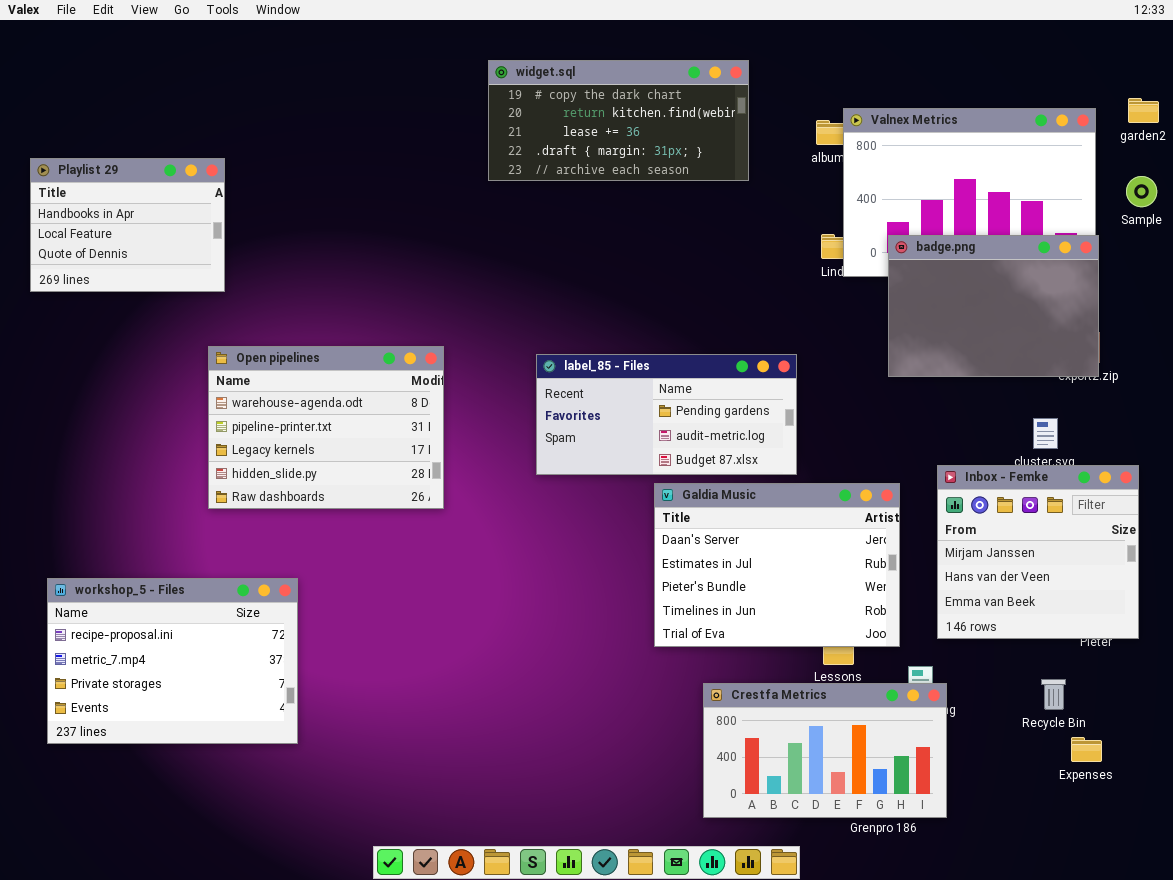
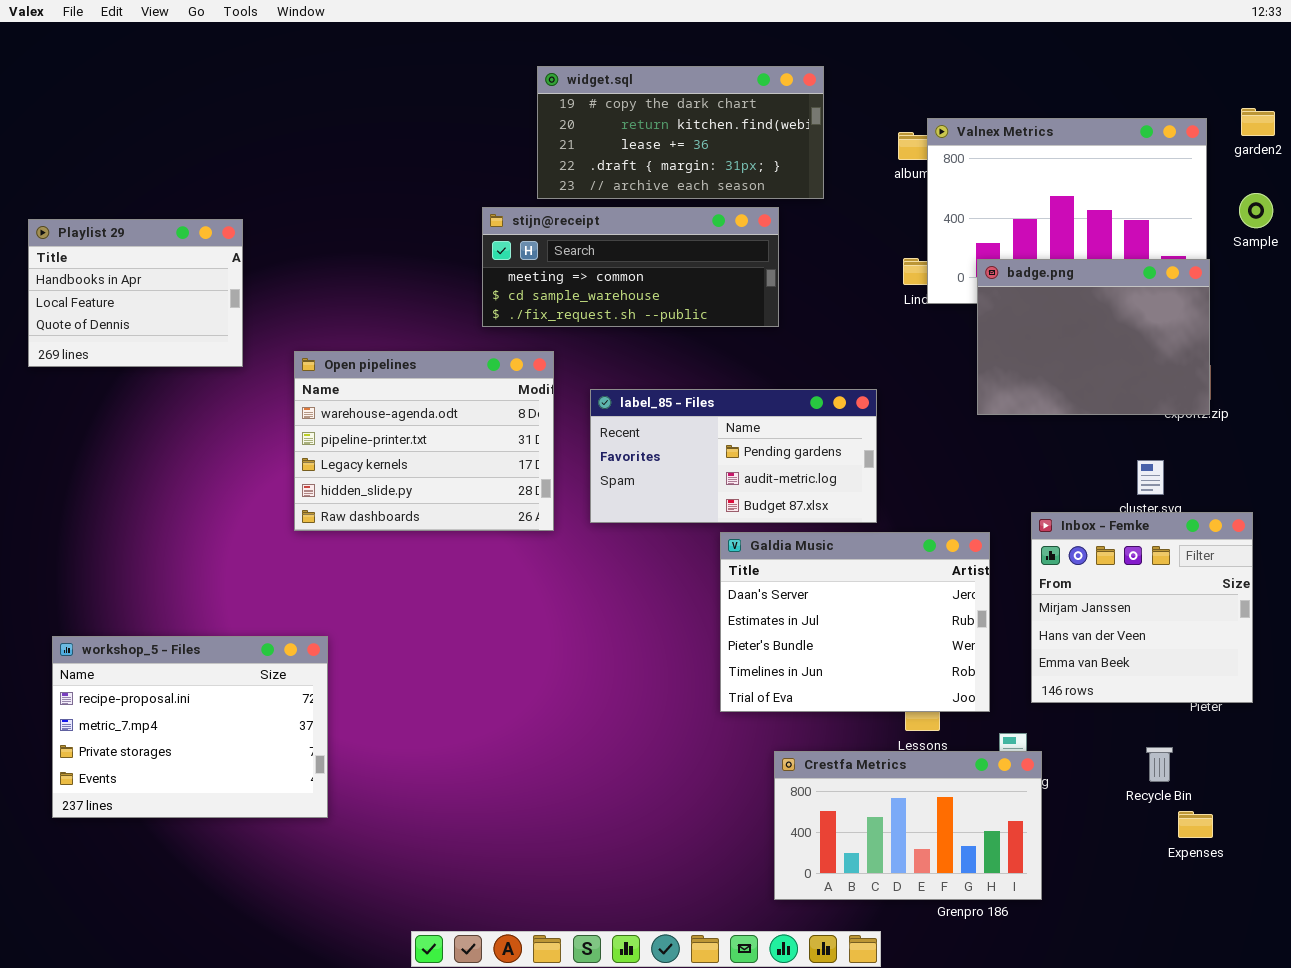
Playlist 29: [30,158,225,292] -> [28,219,243,367], moved
stijn@receipt: none -> [482,207,779,327], opened
Open pipelines: [208,346,444,509] -> [294,351,554,531], moved

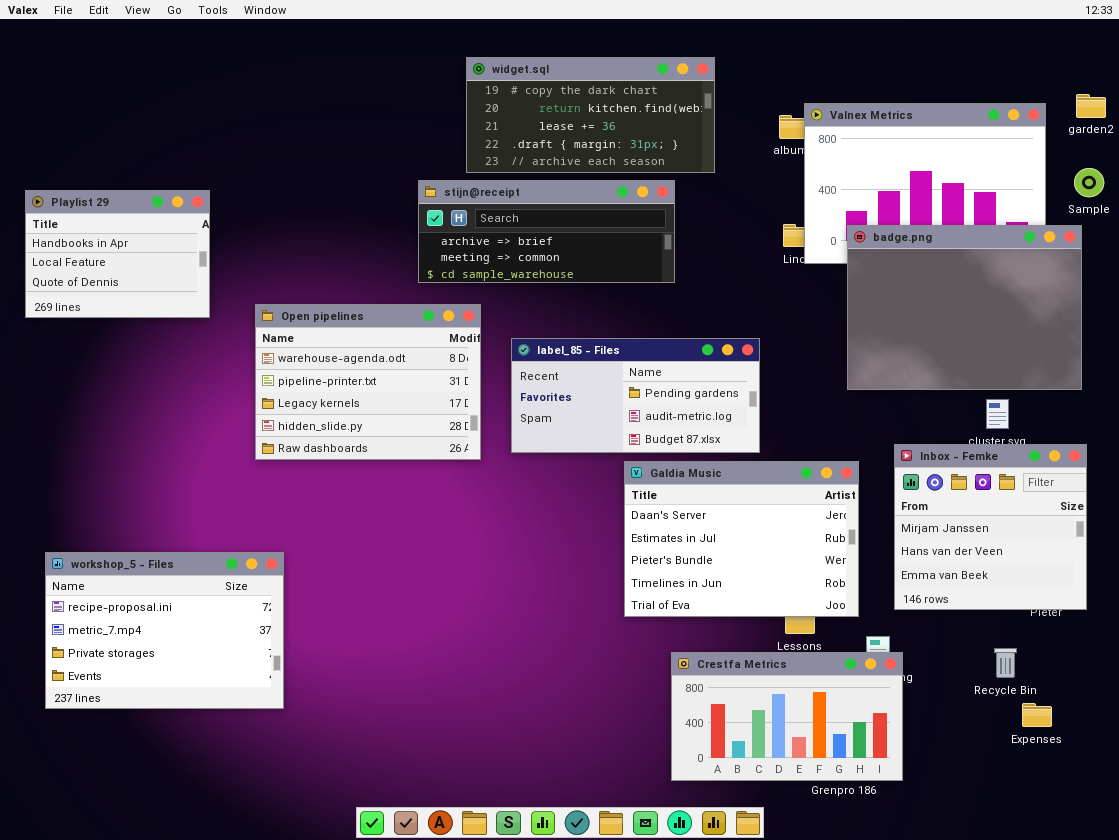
stijn@receipt: [482,207,779,327] -> [418,180,675,283], scrolled up 1 row
badge.png: [977,259,1210,415] -> [847,225,1082,390], resized

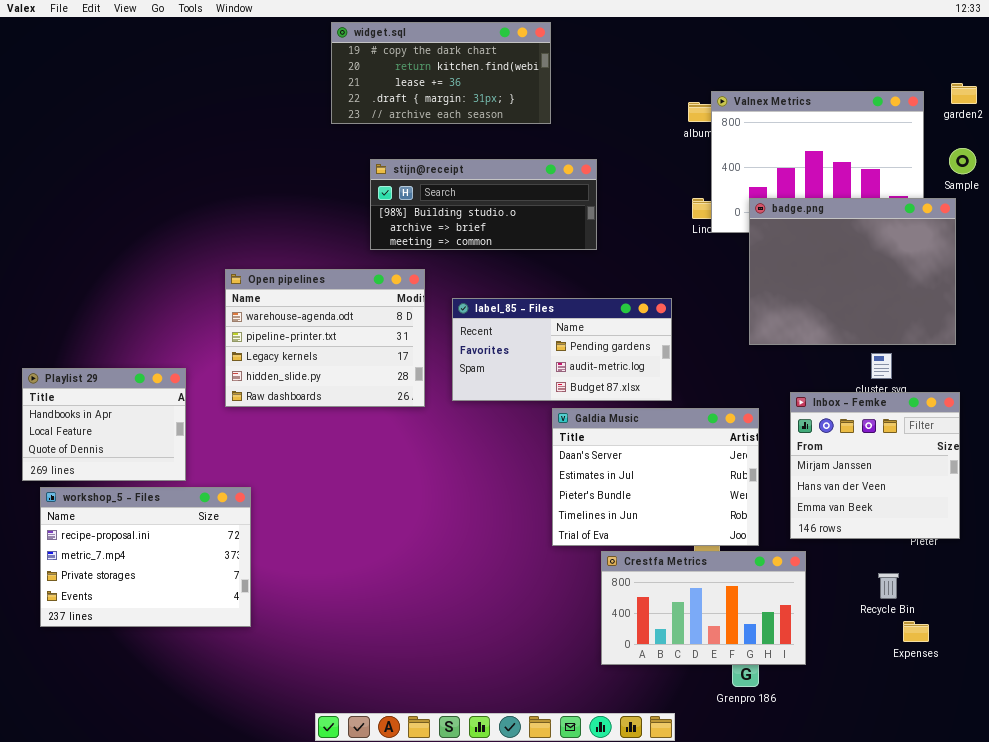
widget.sql: [466,57,715,173] -> [331,22,551,124], moved
stijn@receipt: [418,180,675,283] -> [370,159,597,250], scrolled up 1 row
Playlist 29: [25,190,210,318] -> [22,368,186,481], moved
Crestfa Metrics: [671,652,903,781] -> [601,551,806,665], moved

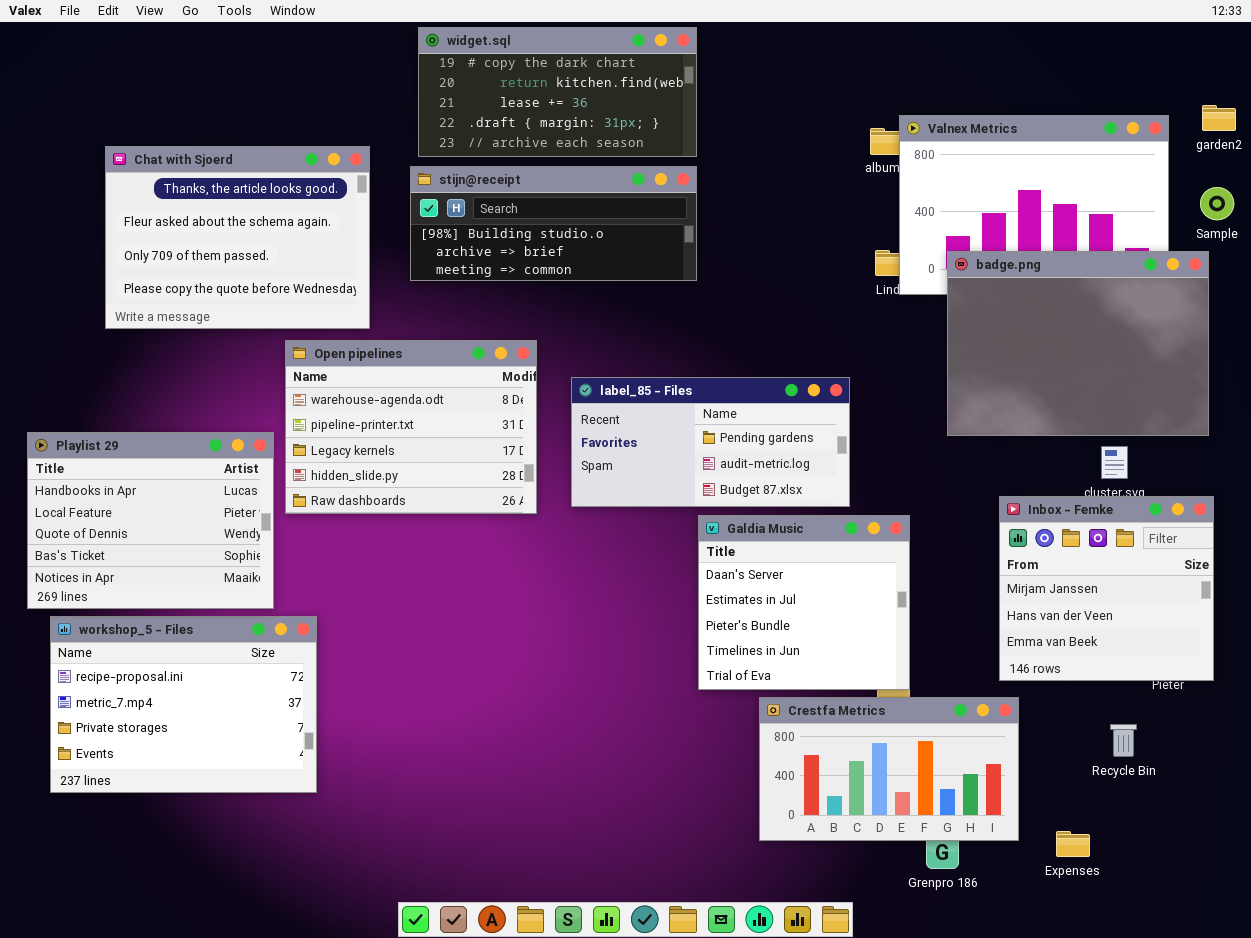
Chat with Sjoerd: none -> [105,146,370,329], opened
stijn@receipt: [370,159,597,250] -> [410,166,697,281], moved
Playlist 29: [22,368,186,481] -> [27,432,274,609], resized
Galdia Music: [552,408,759,546] -> [698,515,910,690], resized
Expenses: [903,621,929,642] -> [1056,831,1090,857], moved

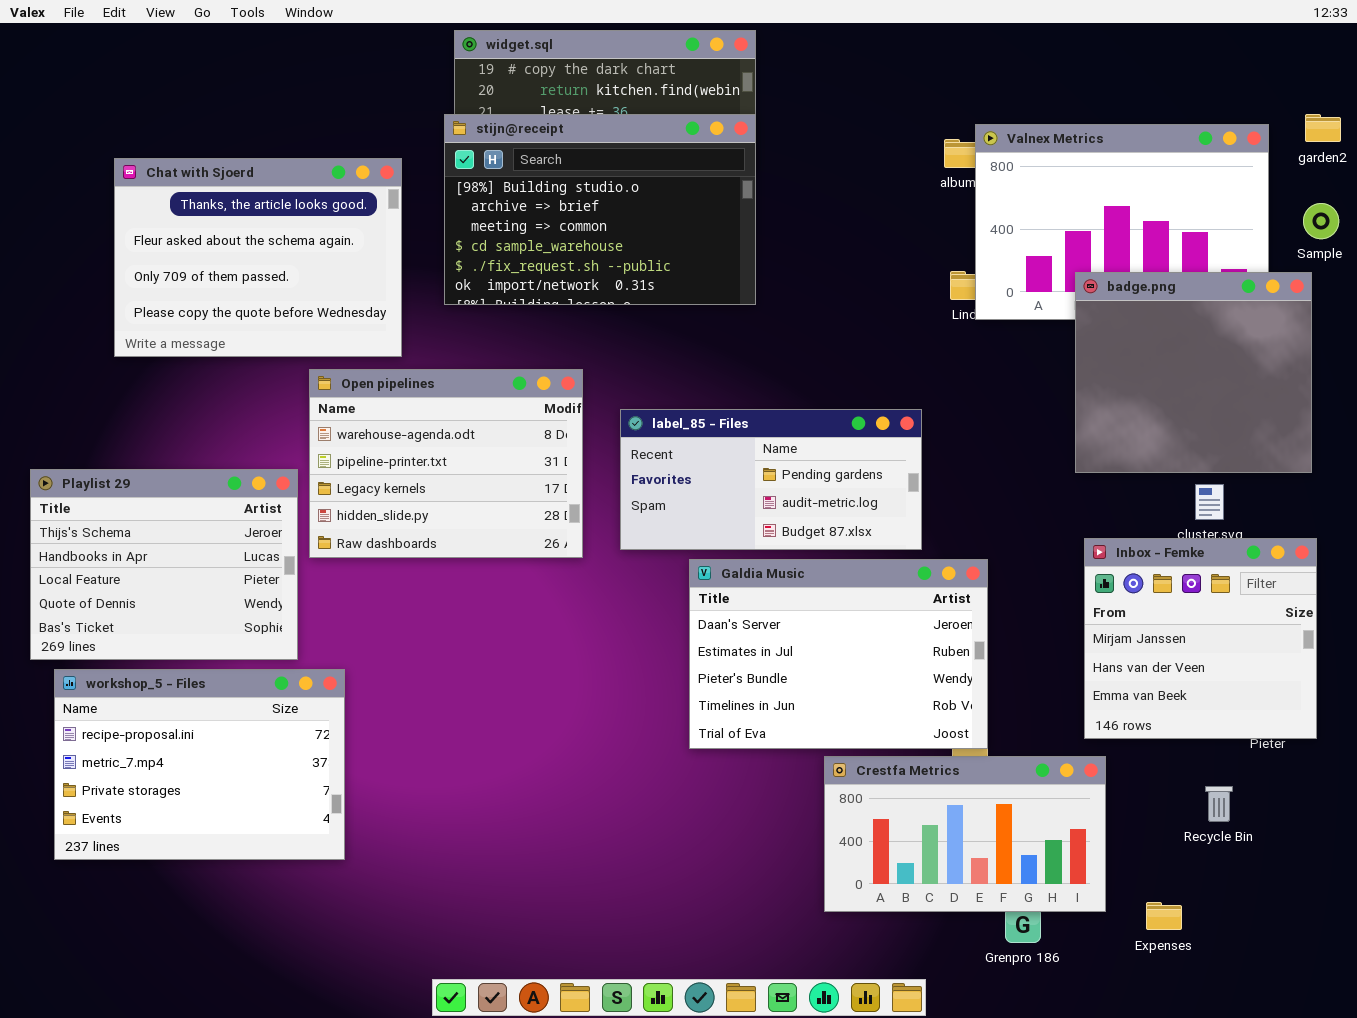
stijn@receipt: [410,166,697,281] -> [444,114,756,305], resized
badge.png: [947,251,1209,436] -> [1075,272,1312,473], resized
Playlist 29: [27,432,274,609] -> [30,469,298,660], scrolled up 1 row
Galdia Music: [698,515,910,690] -> [689,559,988,749], resized

